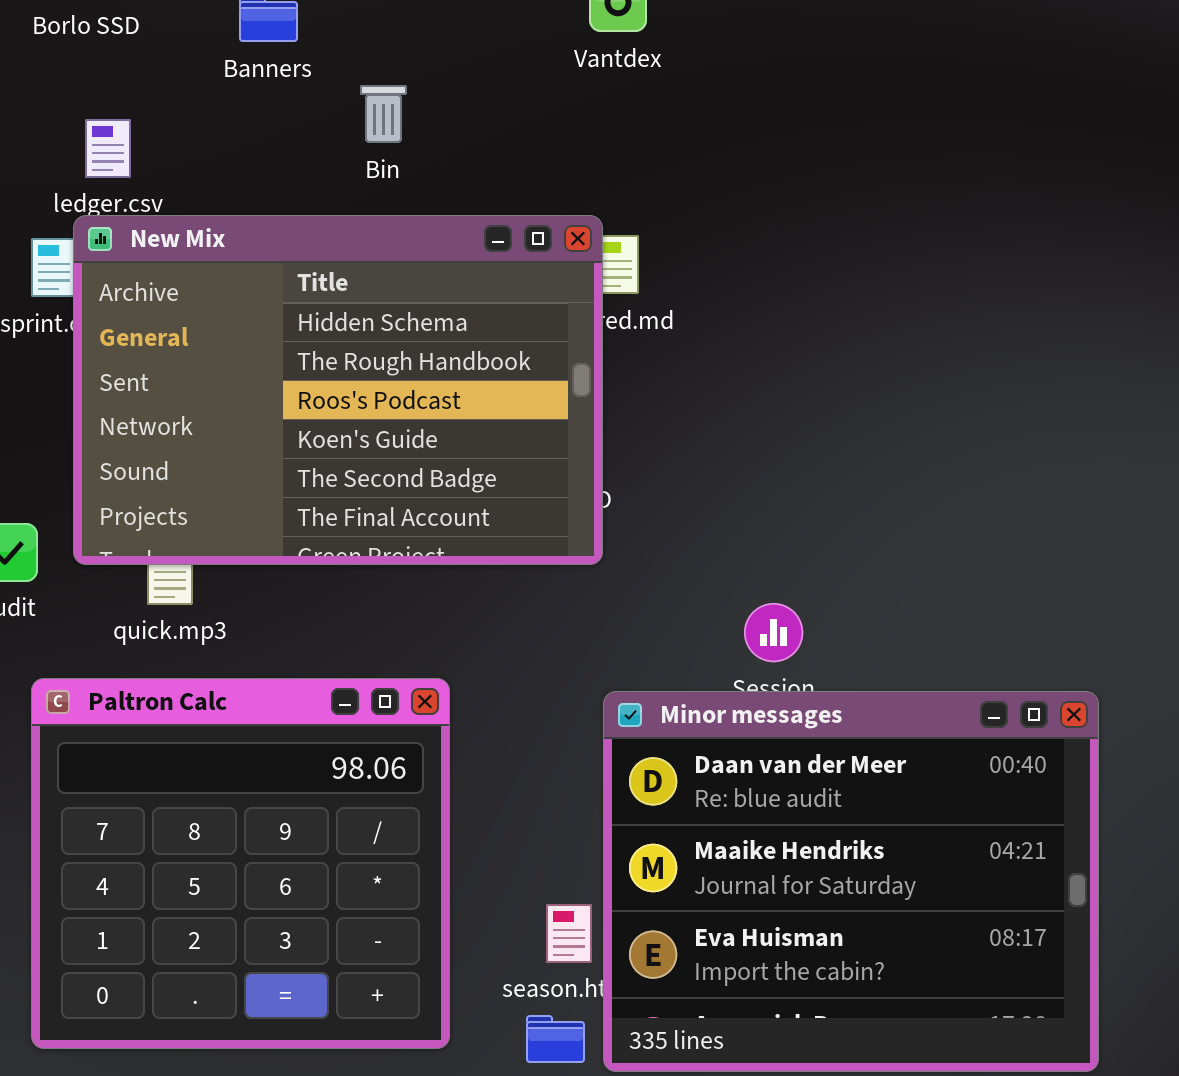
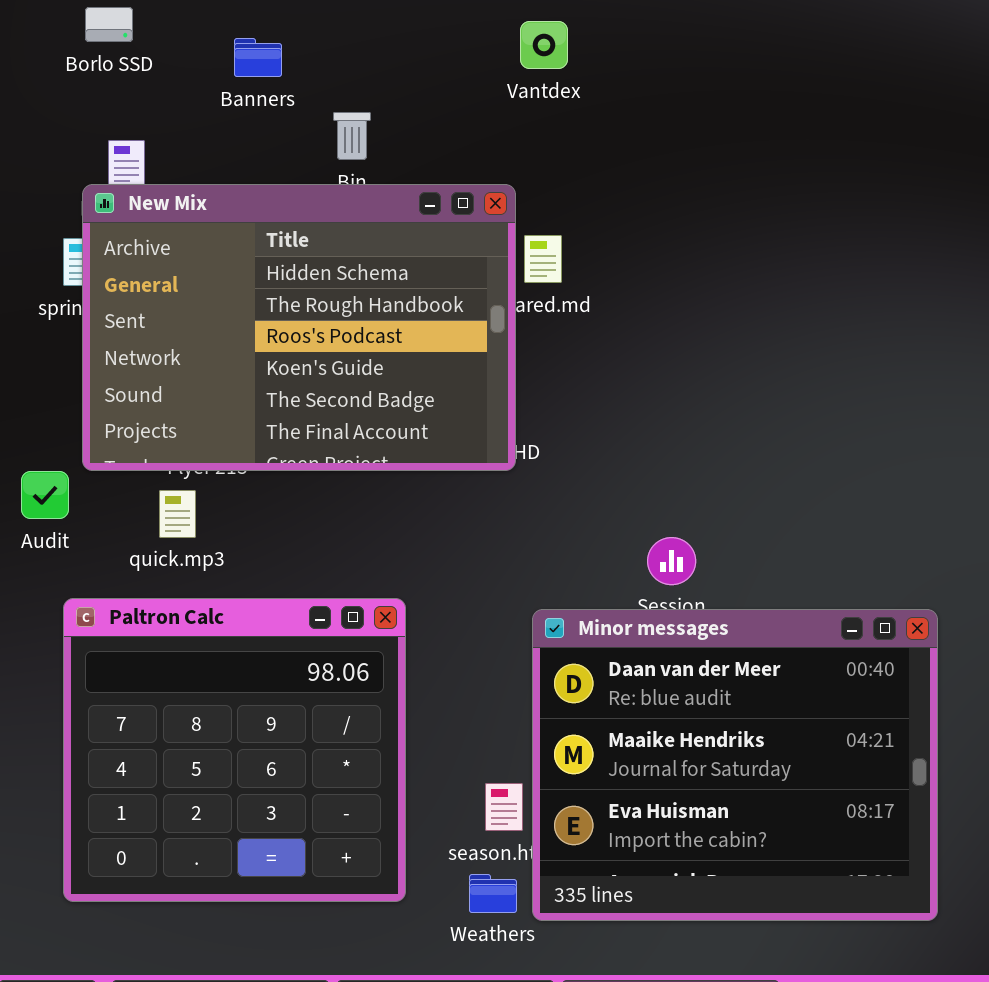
New Mix: [73,215,603,565] -> [82,184,516,471], moved

